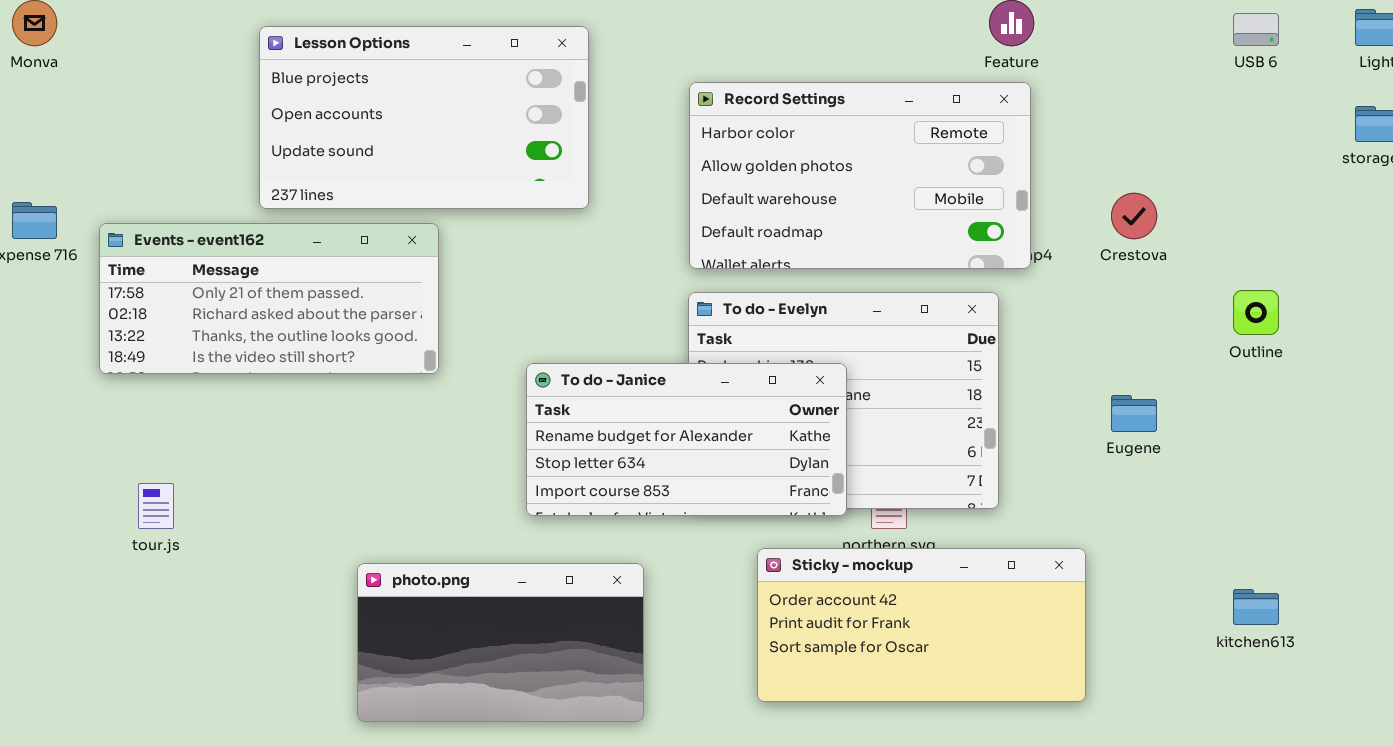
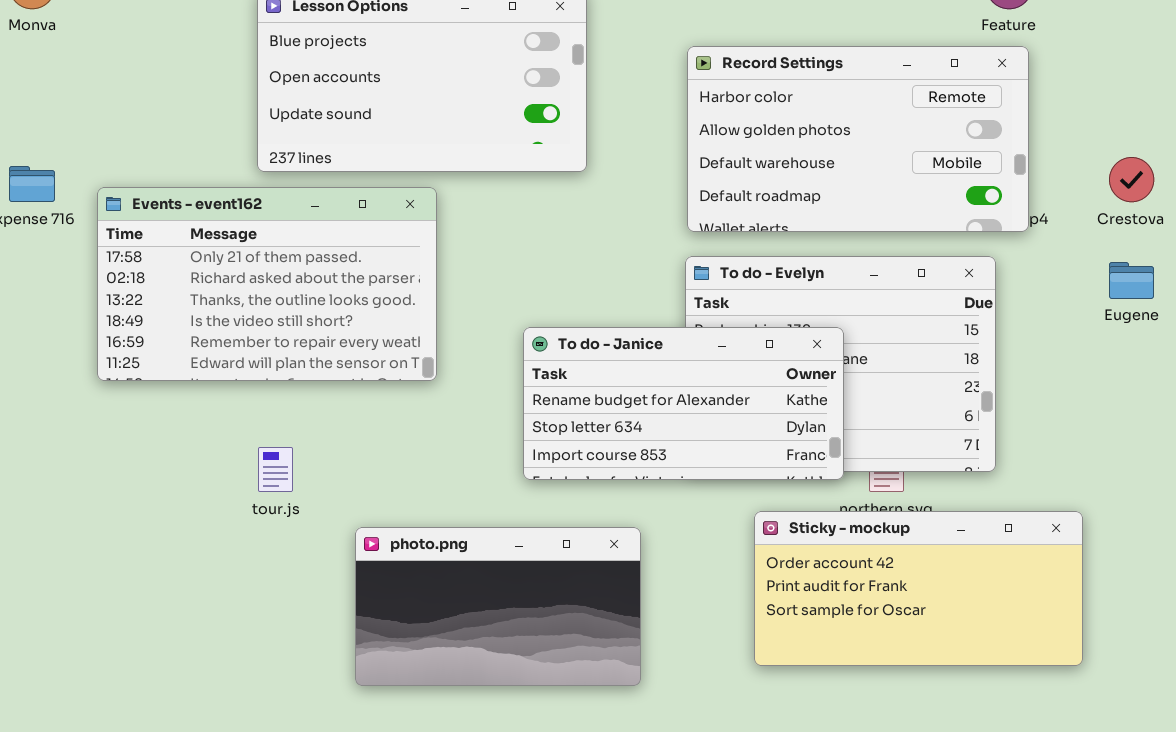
Events - event162: [99,223,439,374] -> [97,187,437,381], resized
Eugene: [1111,395,1157,432] -> [1109,262,1154,299], moved
tour.js: [138,483,174,529] -> [258,447,293,492], moved

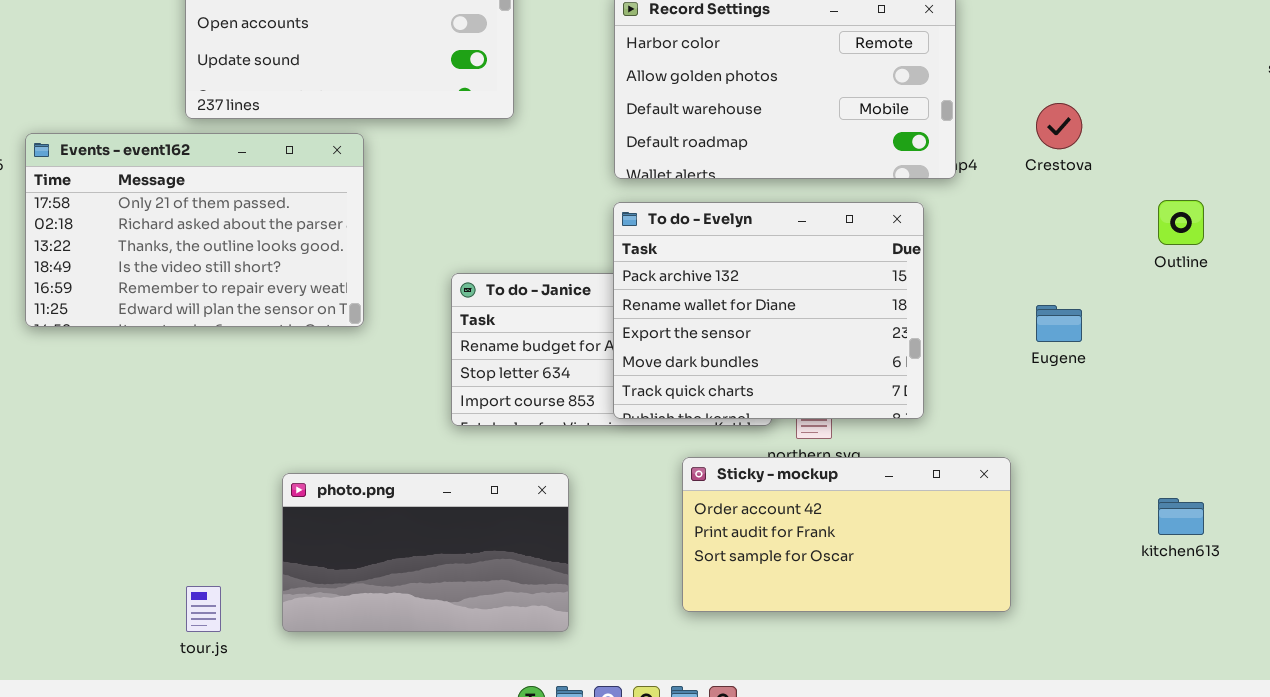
To do - Evelyn: [685,256,996,472] -> [613,202,924,419], raised
Eugene: [1109,262,1154,299] -> [1036,305,1082,342], moved
tour.js: [258,447,293,492] -> [186,586,221,632], moved

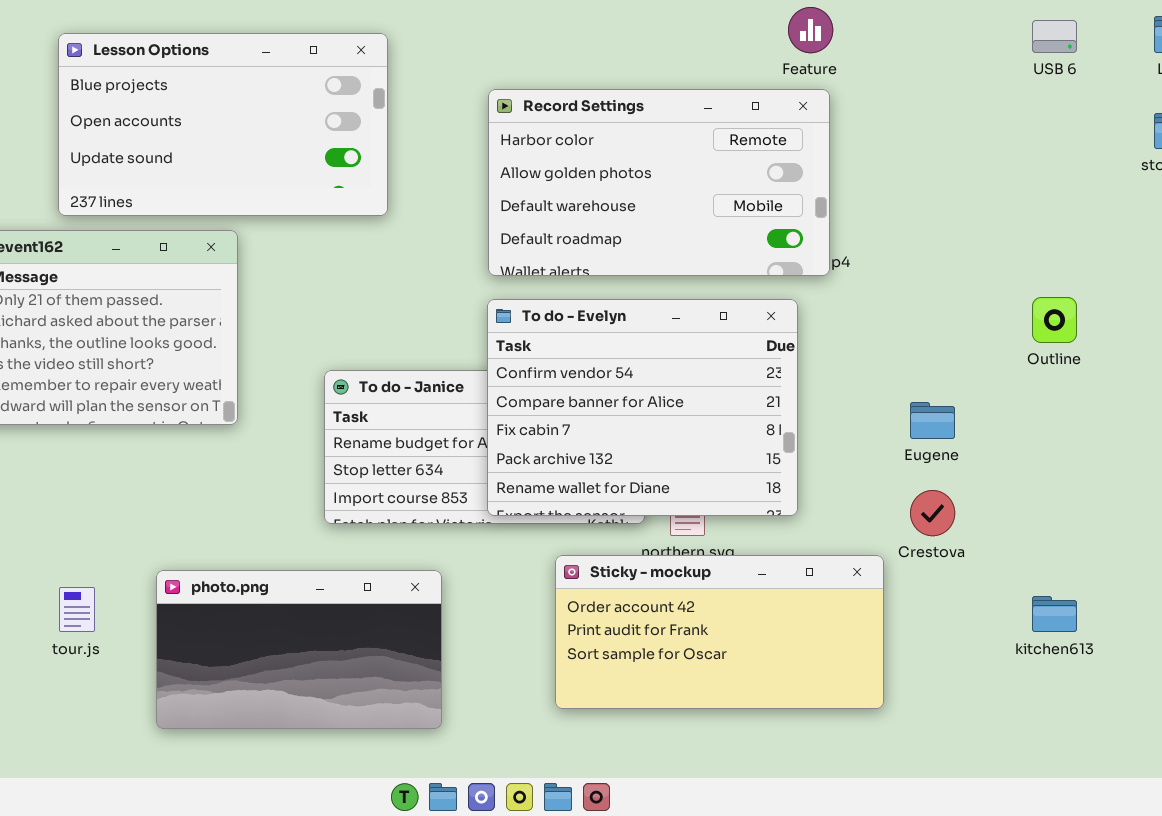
Crestova: [1036,103,1082,149] -> [910,490,955,536], moved
To do - Evelyn: [613,202,924,419] -> [487,299,798,516], scrolled up 3 rows
tour.js: [186,586,221,632] -> [59,587,95,632], moved

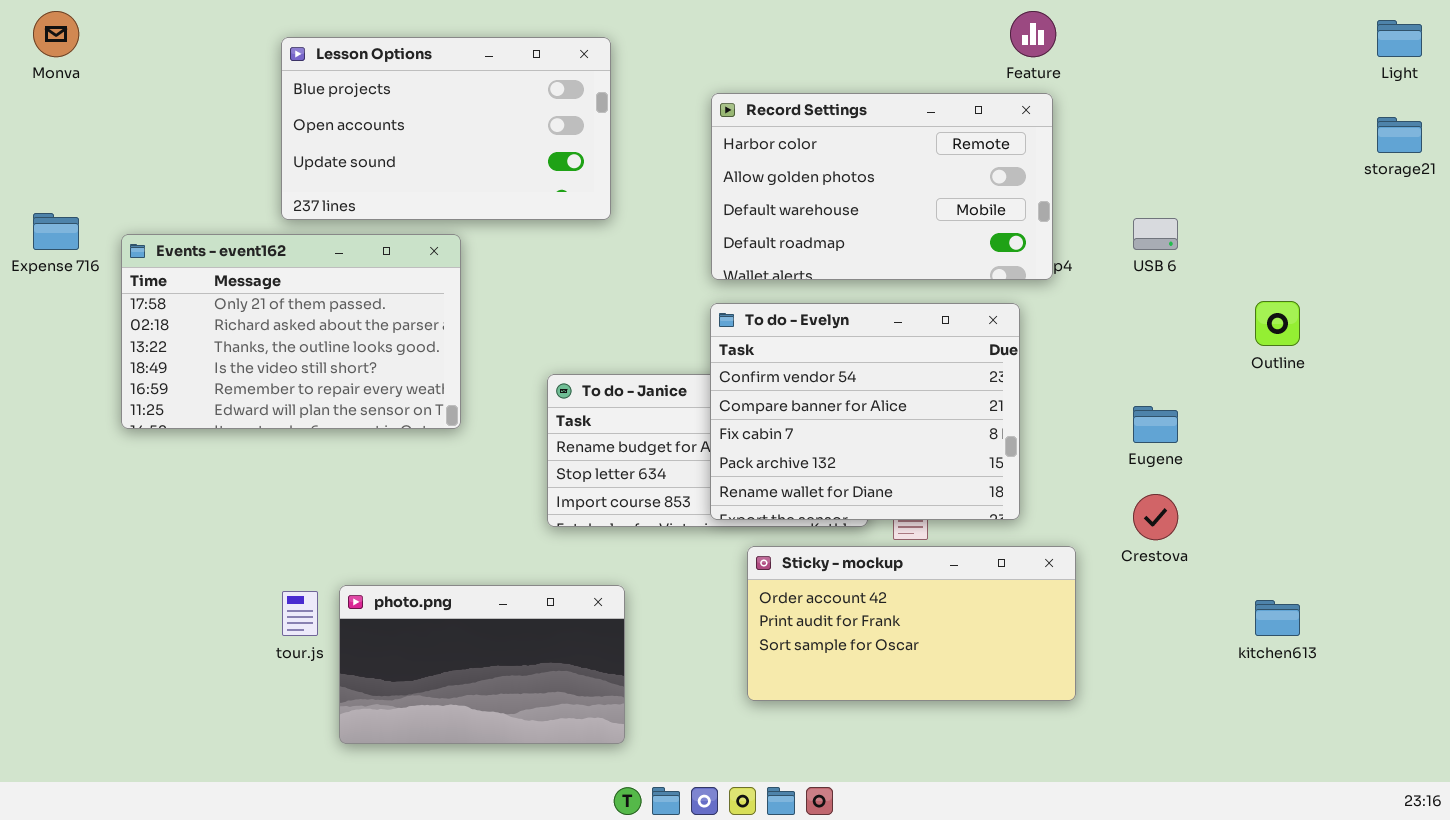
USB 6: [1032,20,1077,53] -> [1133,218,1178,250], moved
Sticky - mockup: [555,555,884,709] -> [747,546,1076,701], moved
photo.png: [156,570,442,729] -> [339,585,625,744], moved

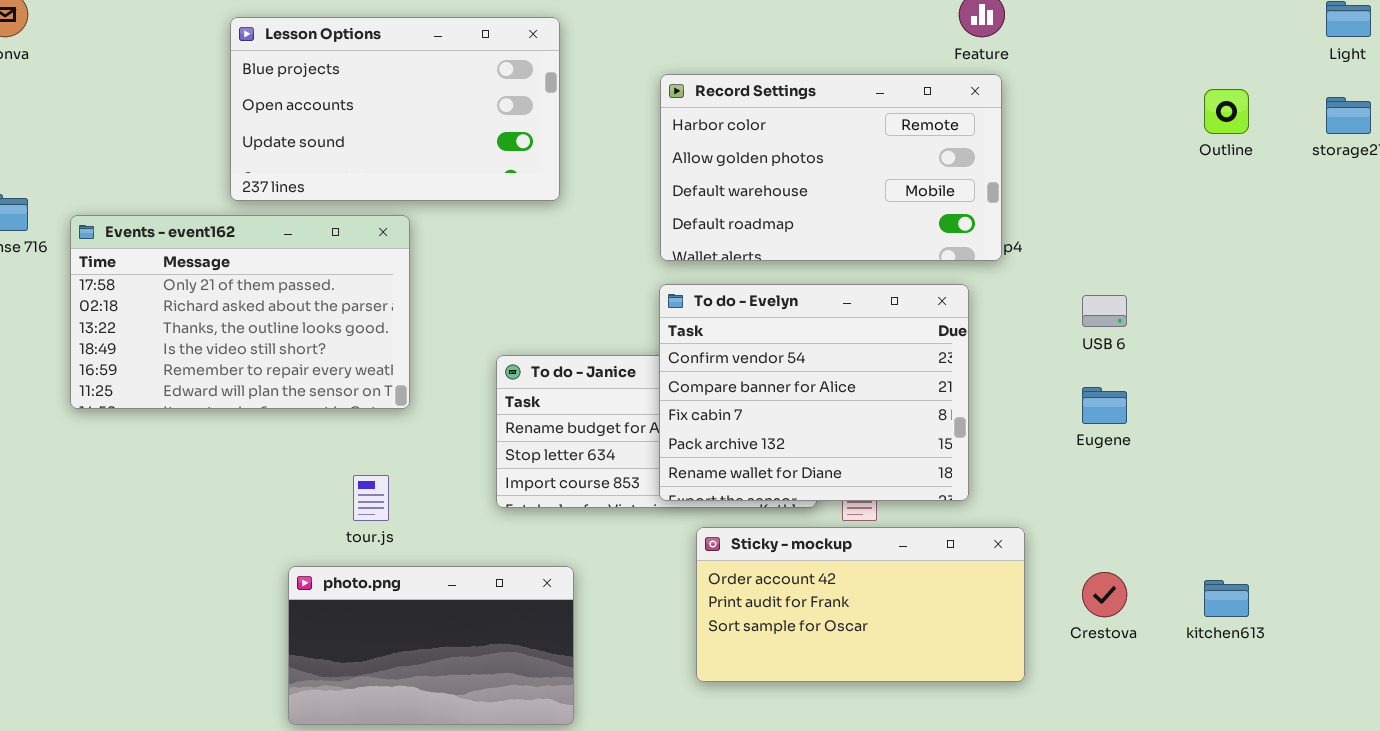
USB 6: [1133,218,1178,250] -> [1082,295,1127,327], moved
Outline: [1255,301,1300,346] -> [1204,89,1249,134], moved
Crestova: [1133,494,1178,540] -> [1082,572,1127,617], moved
tour.js: [282,591,318,636] -> [353,475,389,521], moved

